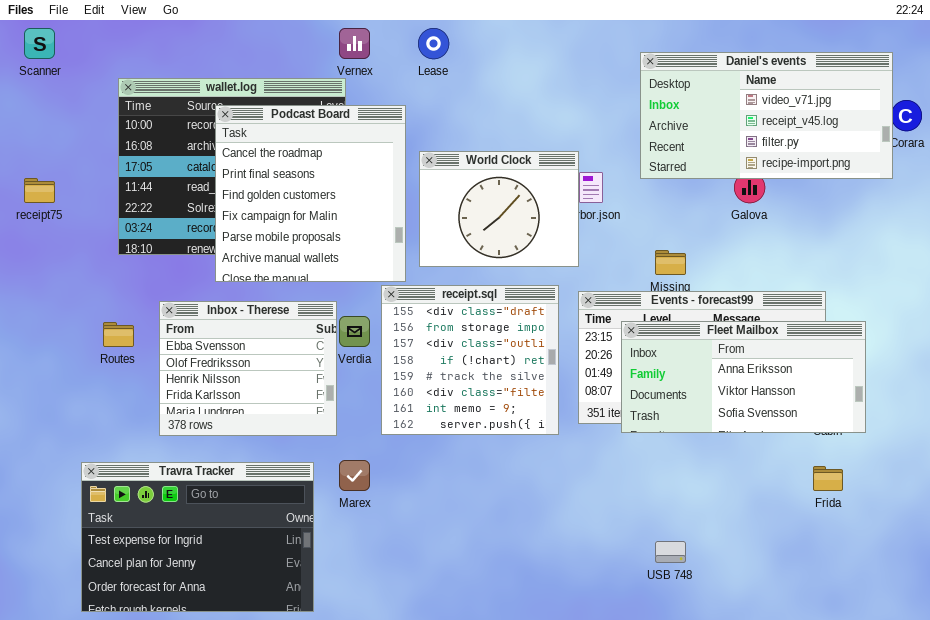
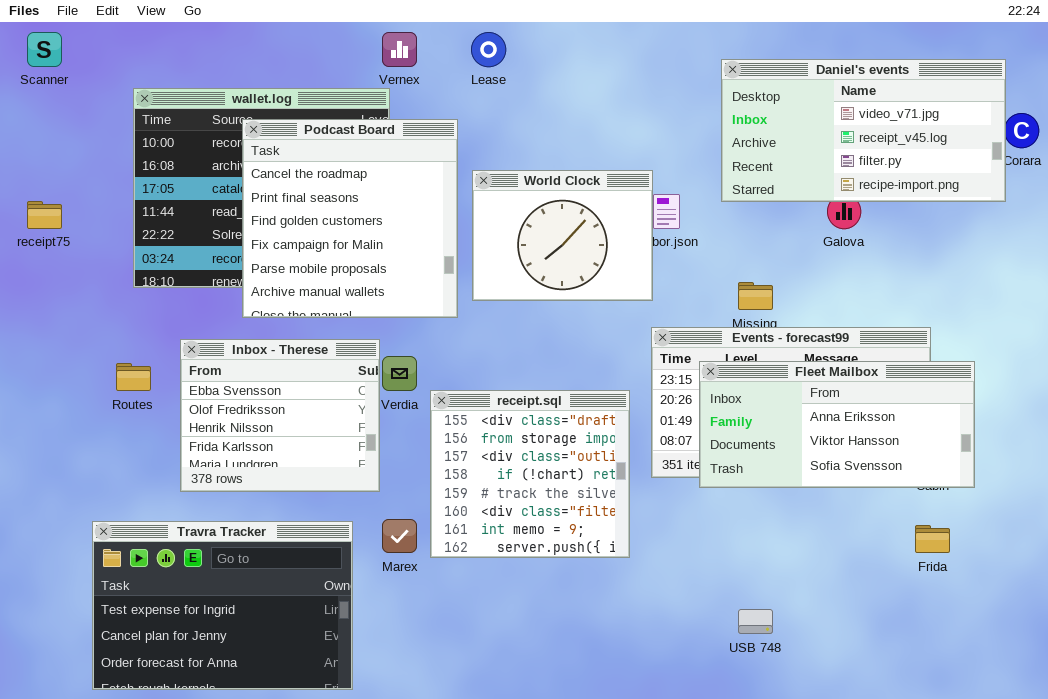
receipt.sql: [381,285,559,435] -> [430,390,630,558], moved

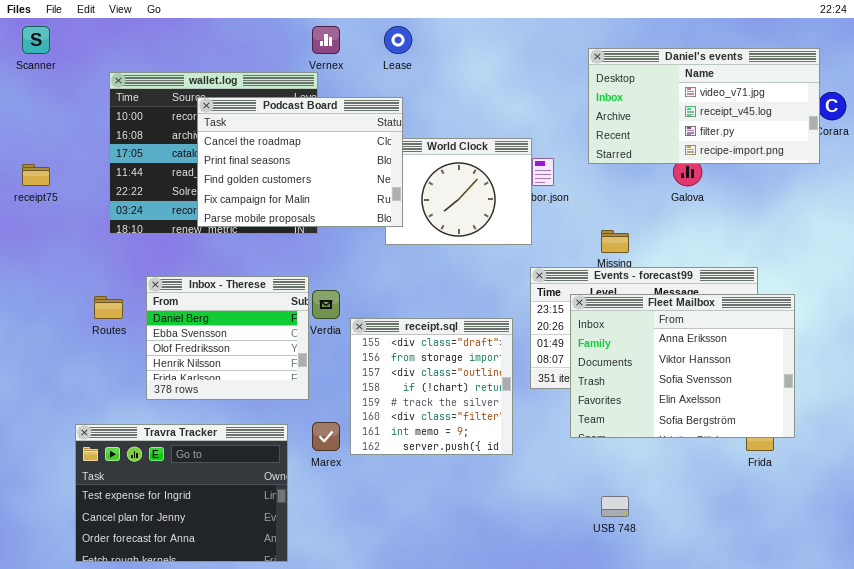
Podcast Board: [242,119,458,318] -> [197,97,403,227], resized
Inbox - Therese: [180,339,380,492] -> [146,276,309,400], scrolled up 1 row
Fleet Mailbox: [699,361,975,488] -> [570,294,795,438], resized

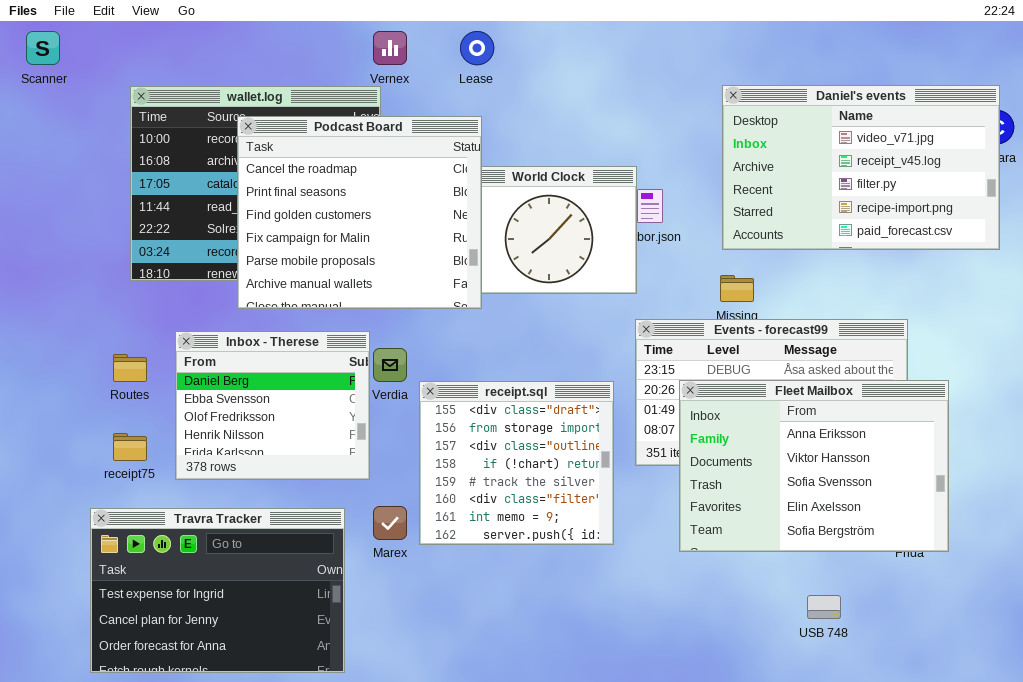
Daniel's events: [588,48,820,164] -> [722,85,1000,250], moved, resized
Podcast Board: [197,97,403,227] -> [237,116,482,309], resized
receipt75: [22,164,50,186] -> [113,433,147,461], moved
Fleet Mailbox: [570,294,795,438] -> [679,380,949,552], moved
USB 748: [601,496,629,517] -> [807,595,841,619], moved

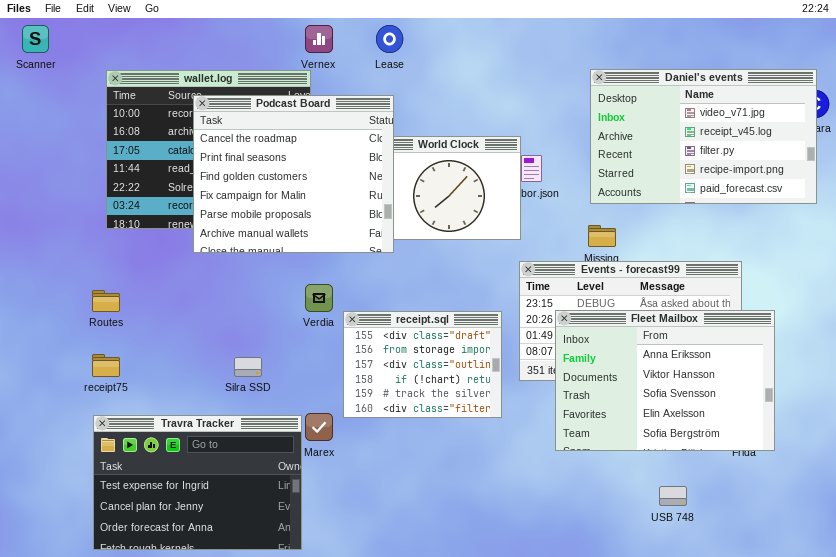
Inbox - Therese: [175,331,370,480] -> none, closed
receipt.sql: [419,381,614,545] -> [343,311,502,418], resized
Travra Tracker: [90,508,345,673] -> [93,415,302,550], moved

